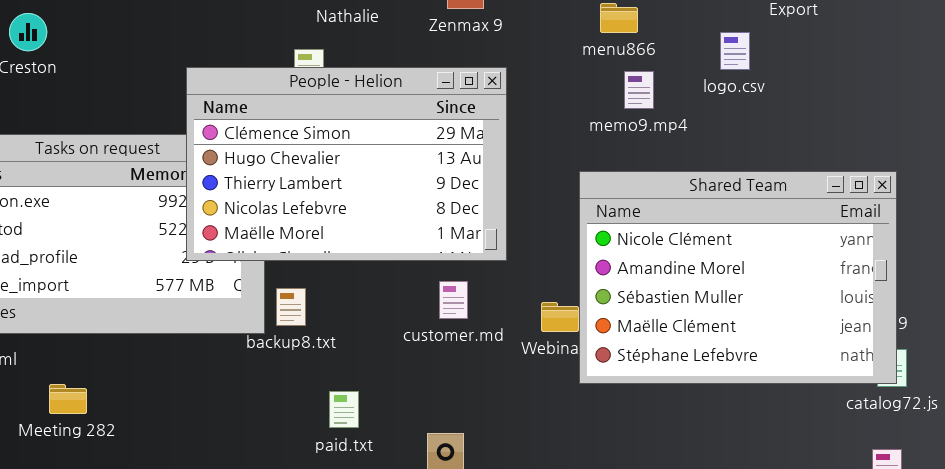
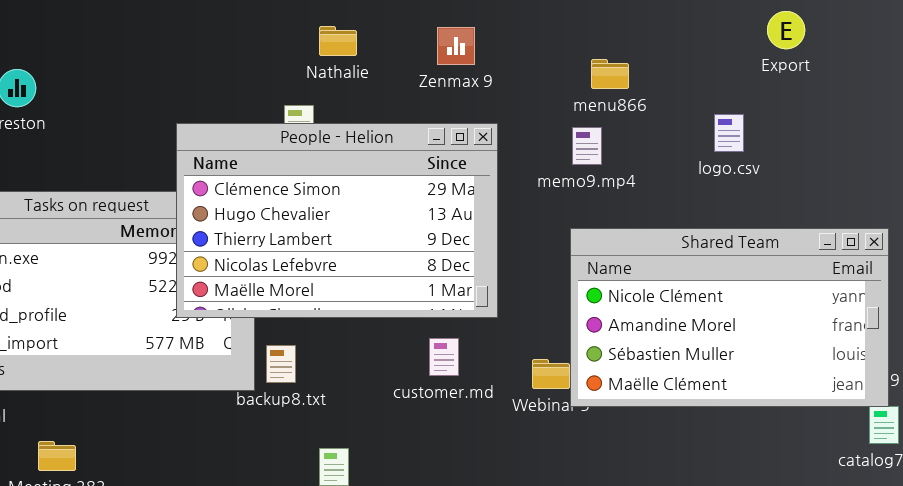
logo.csv: [720,32,750,70] -> [714,114,744,152], moved
memo9.mp4: [624,71,654,109] -> [572,127,602,165], moved
Shared Team: [579,171,897,384] -> [570,228,889,407], resized

